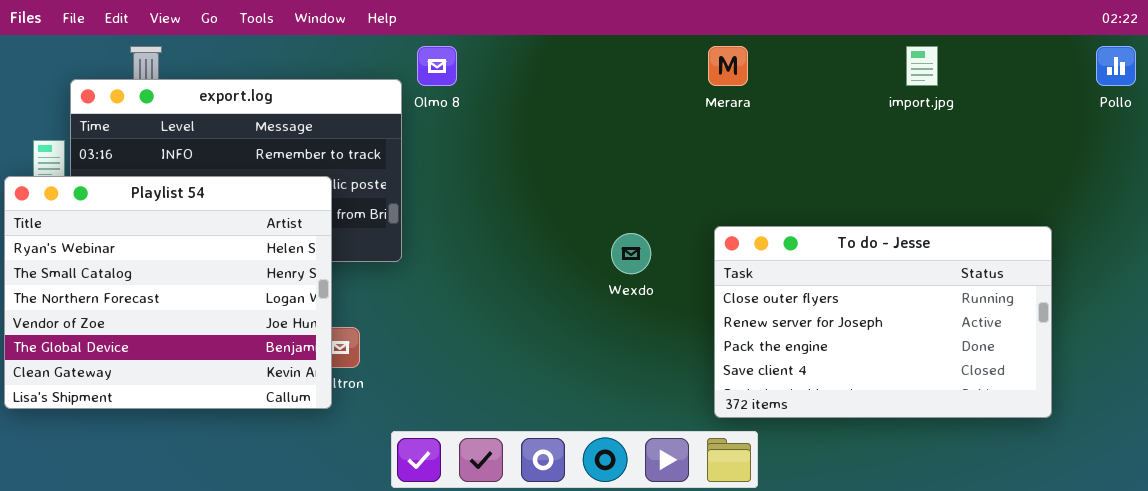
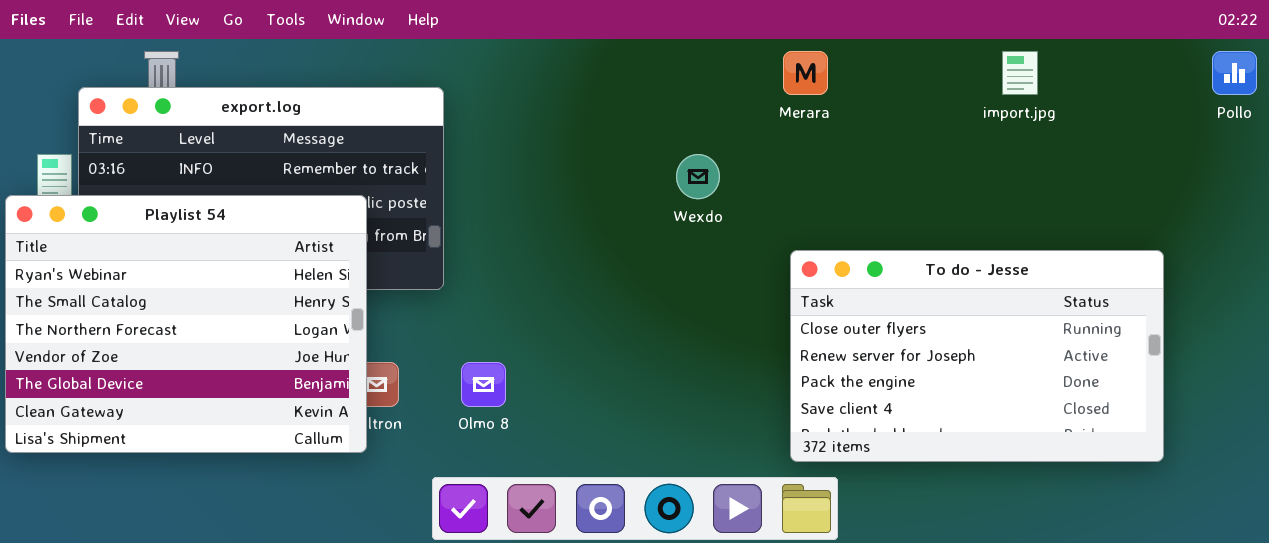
Olmo 8: [417,46,457,86] -> [461,362,506,407], moved
Wexdo: [611,233,651,274] -> [676,154,720,199], moved

